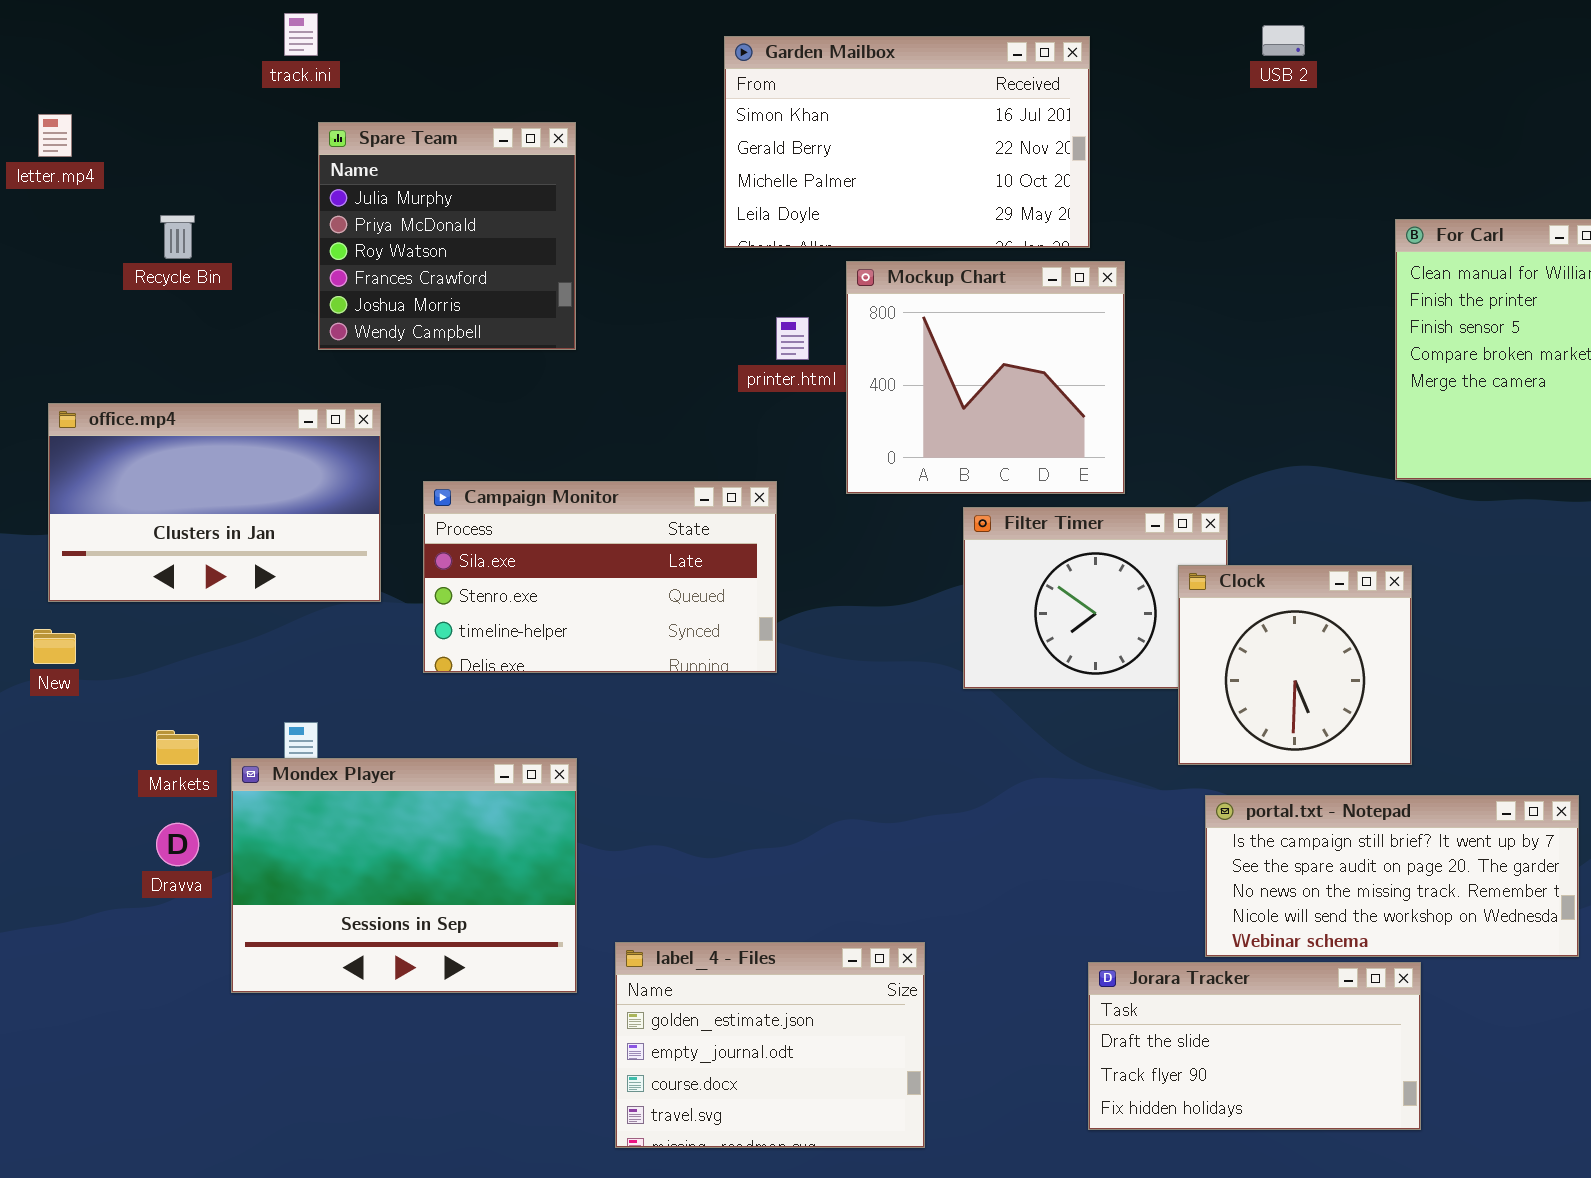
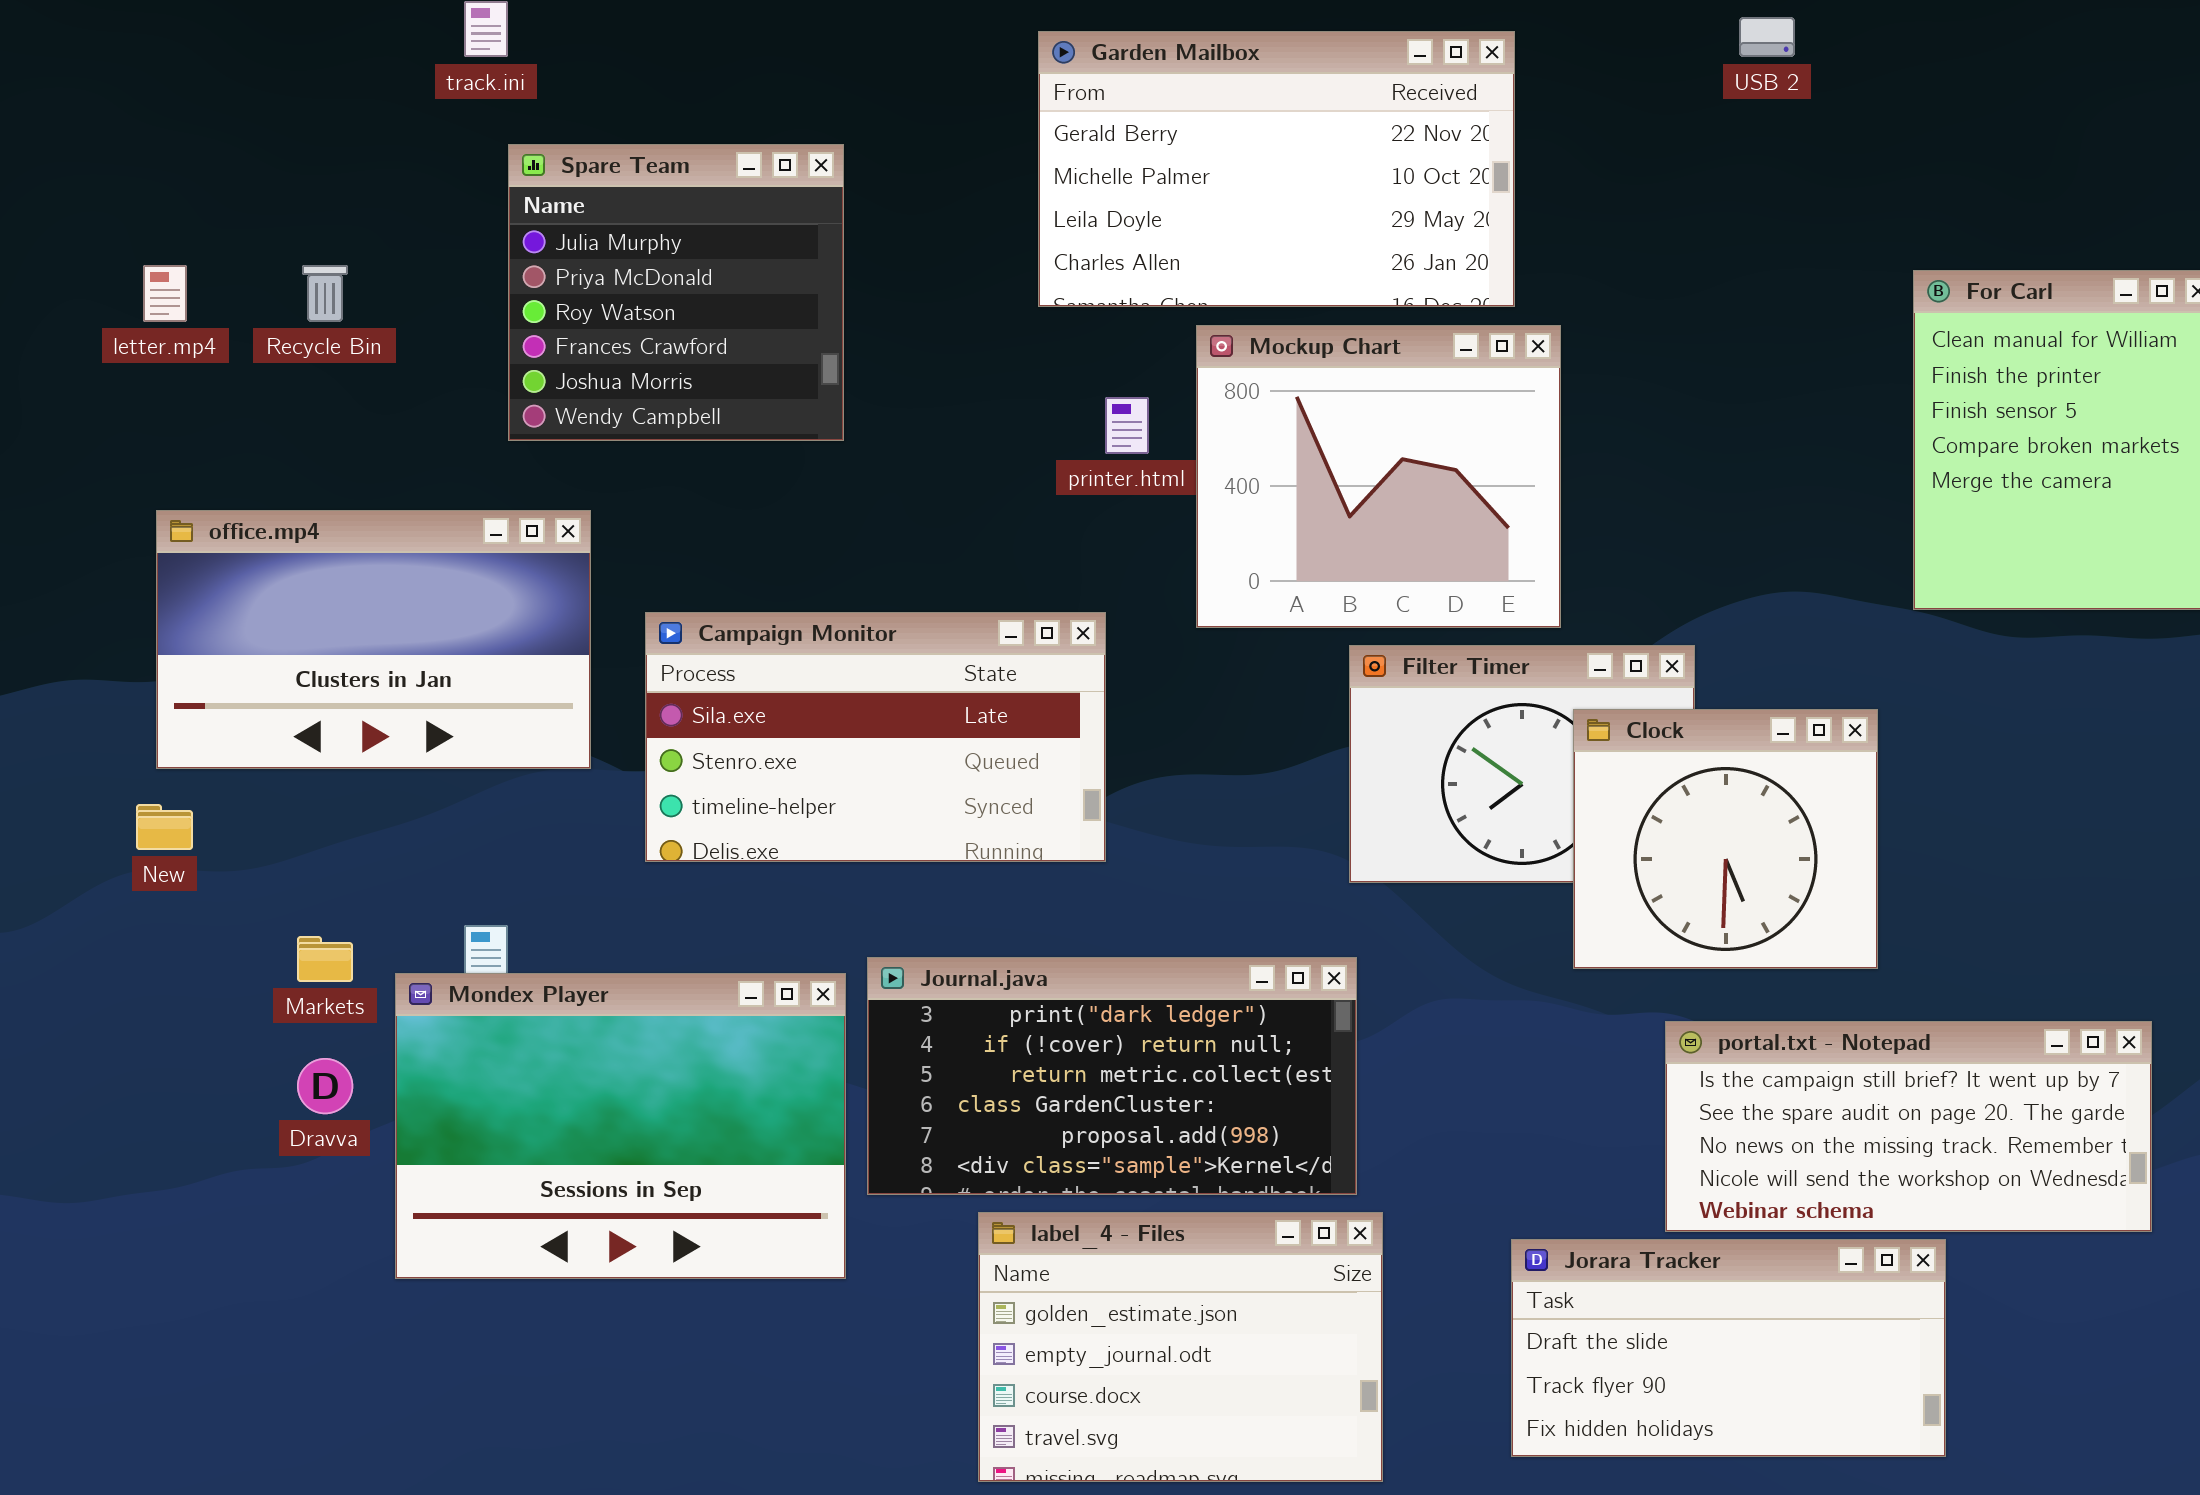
Garden Mailbox: [724,36,1090,248] -> [1038,31,1515,307], scrolled down 1 row
letter.mp4: [38,114,72,157] -> [143,265,187,322], moved
Clock: [1178,565,1412,765] -> [1573,709,1878,969], moved
Journal.java: none -> [867,957,1357,1195], opened
label_4 - Files: [615,942,925,1148] -> [978,1212,1383,1482], moved

